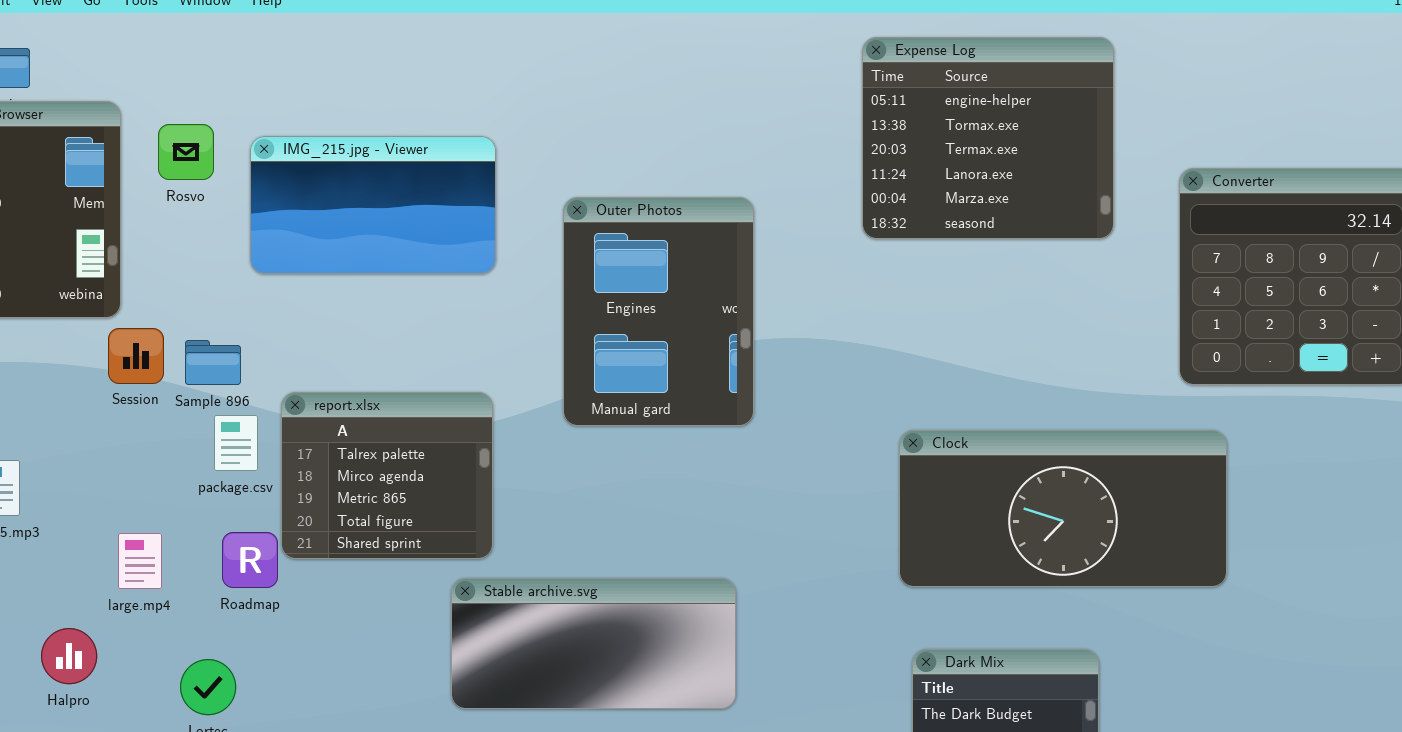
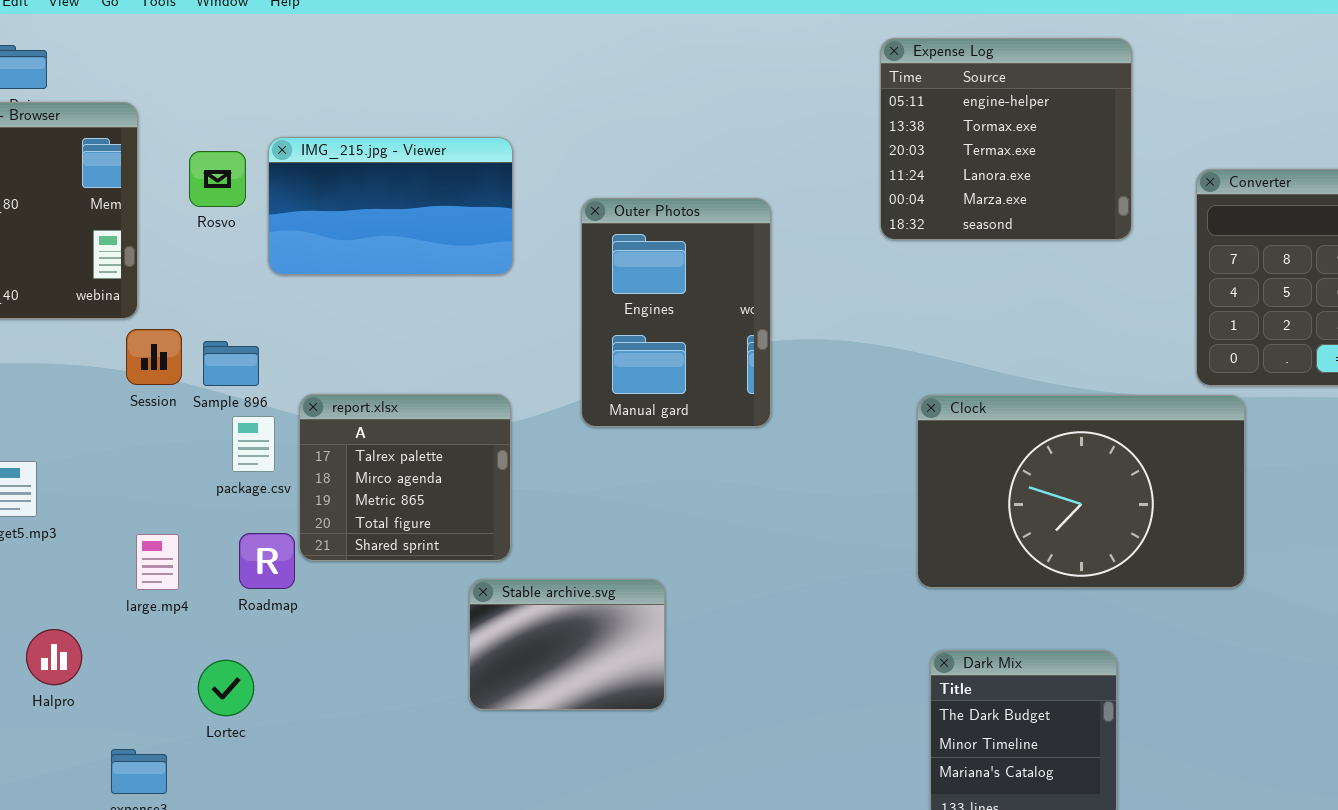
Rosvo: [158,124,214,180] -> [189,151,246,207], moved
Clock: [899,430,1227,587] -> [917,395,1245,588], resized
Stable archive.svg: [451,578,736,709] -> [469,579,665,710], resized
Halpro: [41,628,97,684] -> [26,629,82,685], moved

